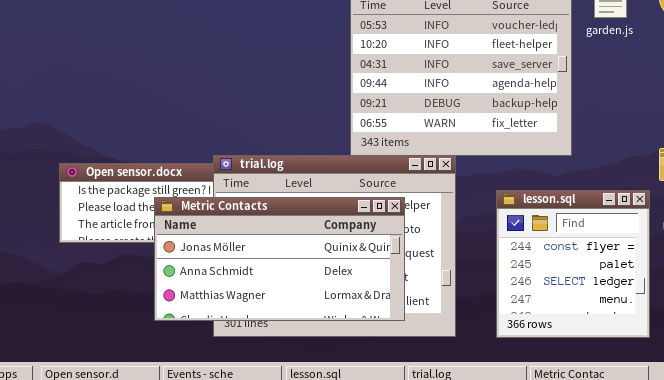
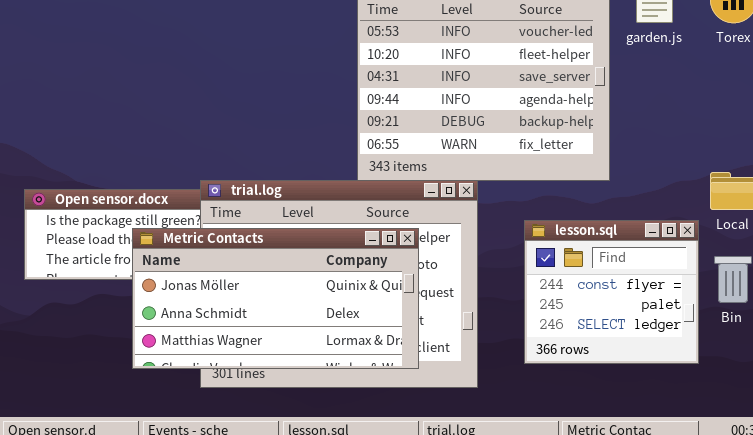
lesson.sql: [496,190,650,338] -> [524,220,699,364], resized

